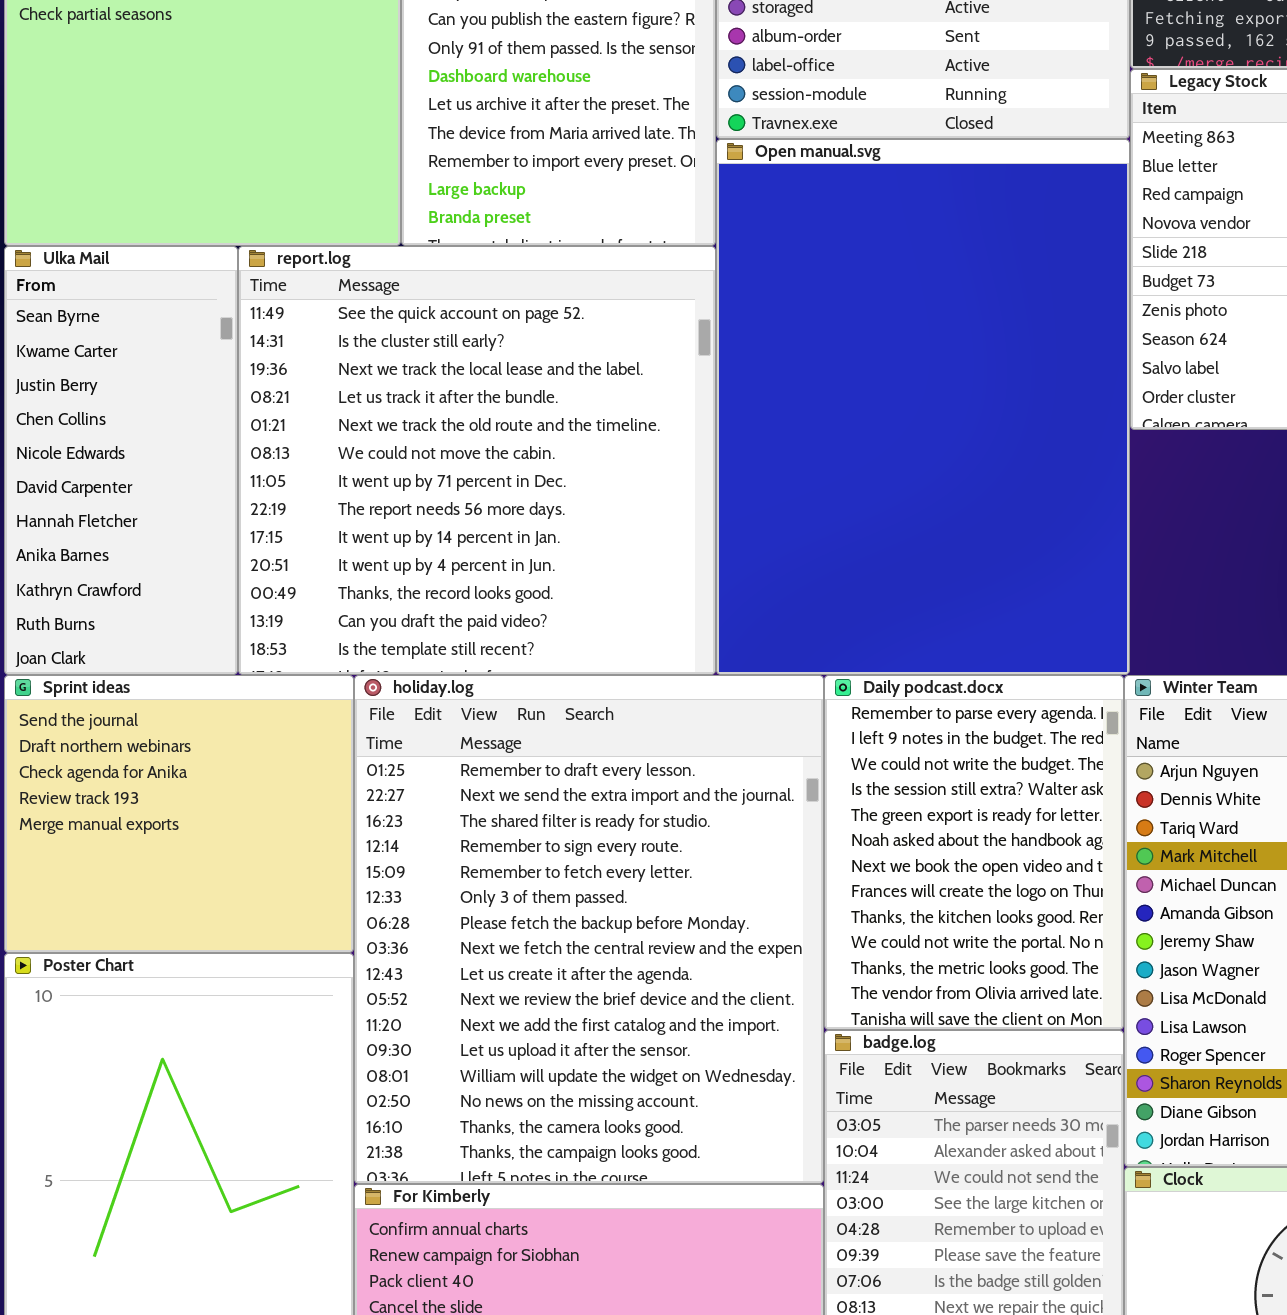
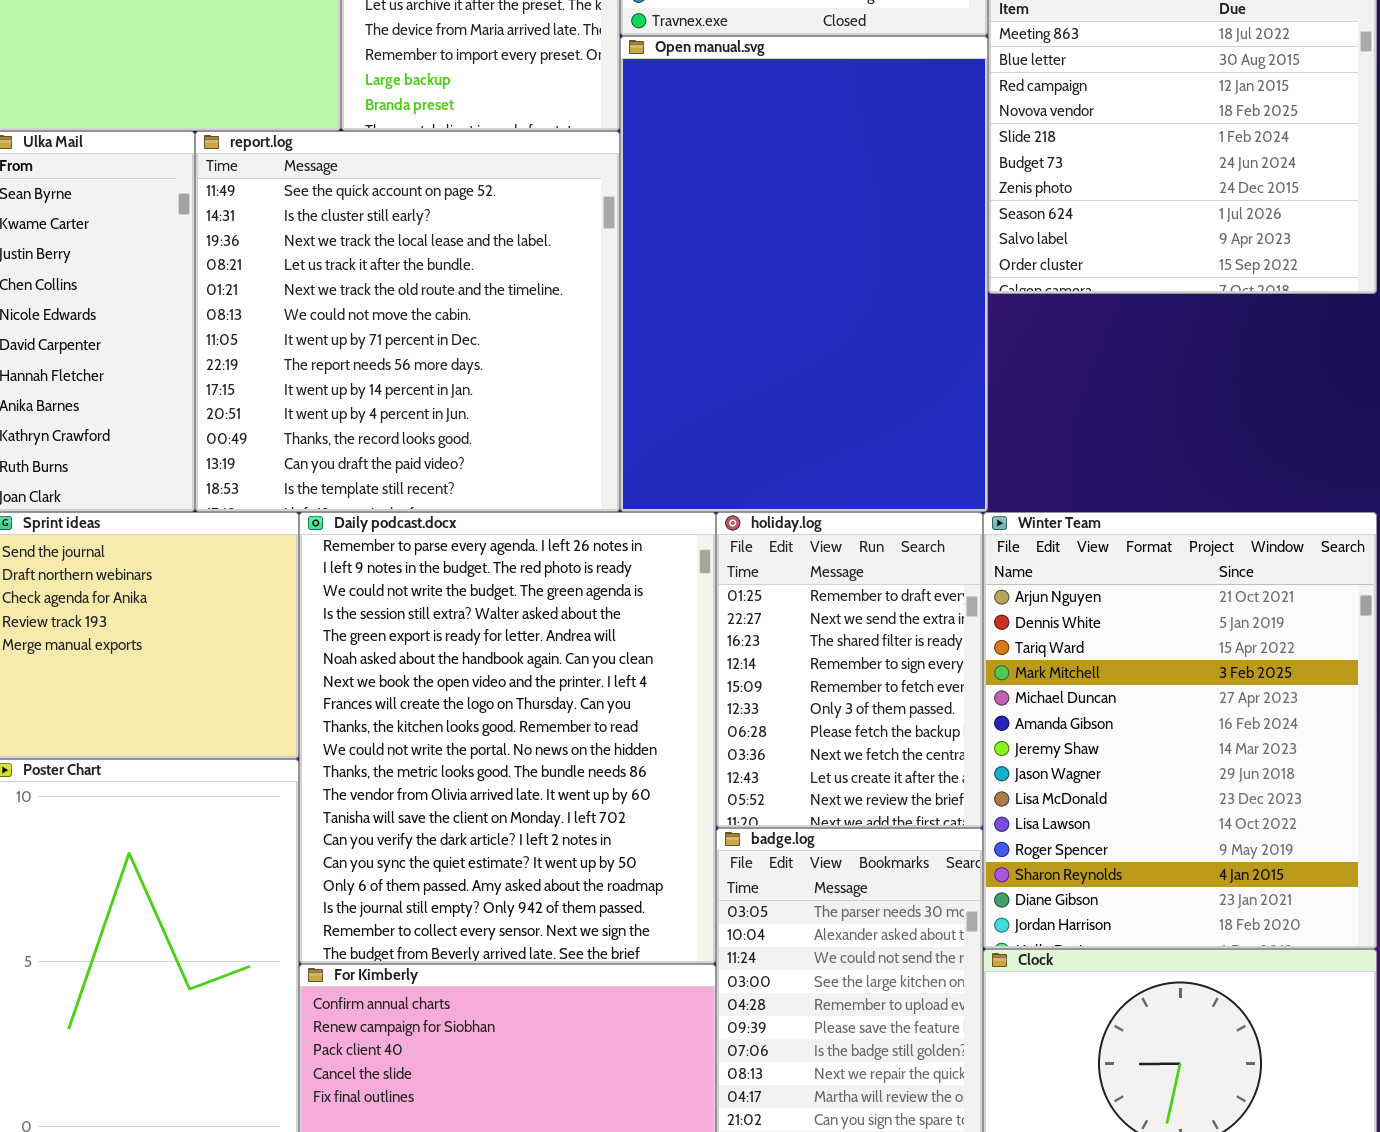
holiday.log: [354,675,824,1184] -> [716,512,983,828], moved, resized
Daily podcast.docx: [824,675,1124,1030] -> [299,512,716,964], moved, resized

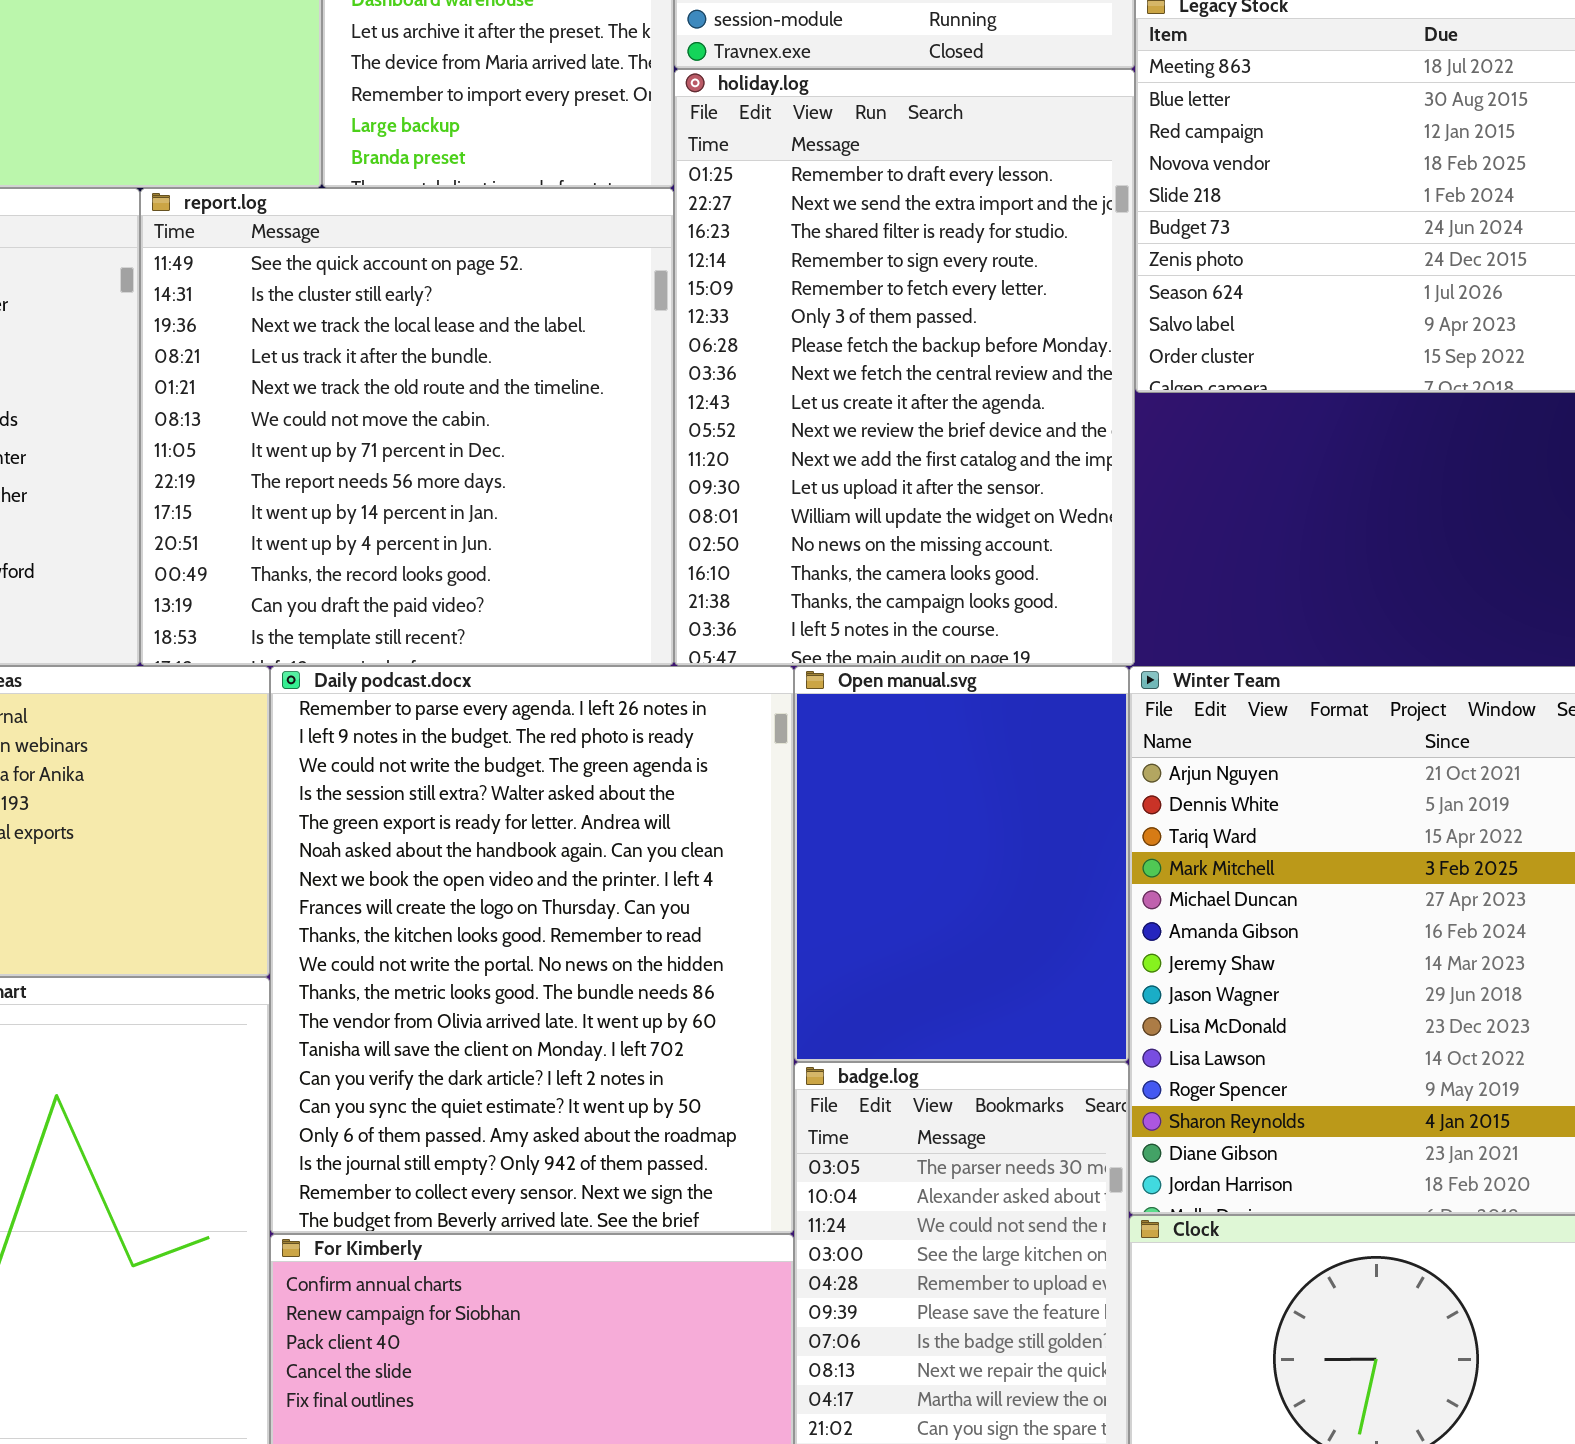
Open manual.svg: [620,36,988,512] -> [794,666,1129,1062], moved, resized
holiday.log: [716,512,983,828] -> [674,69,1135,666], moved, resized

